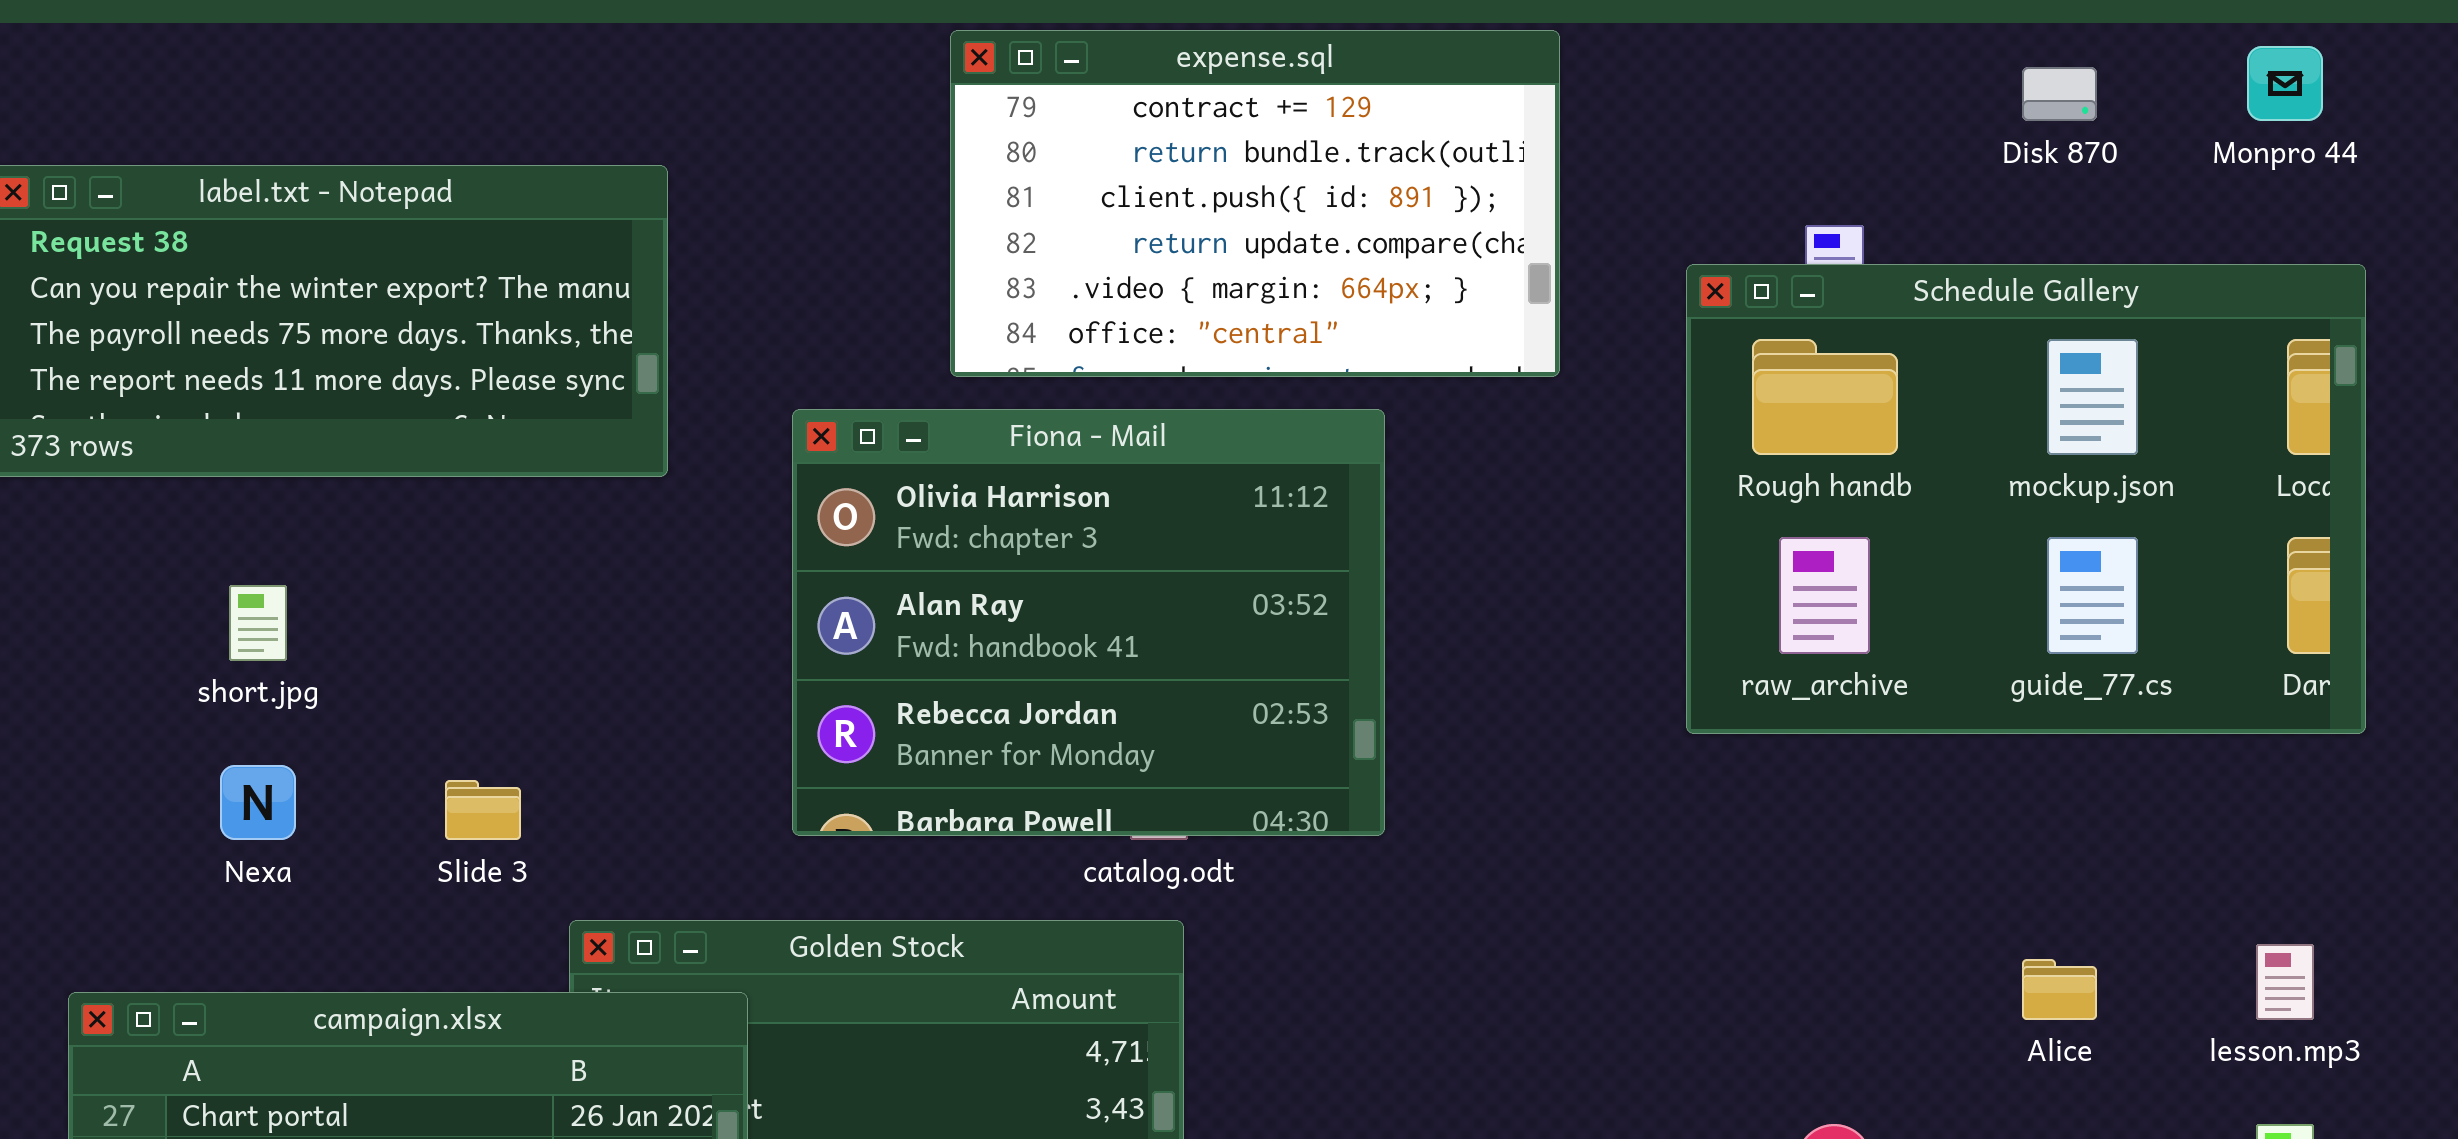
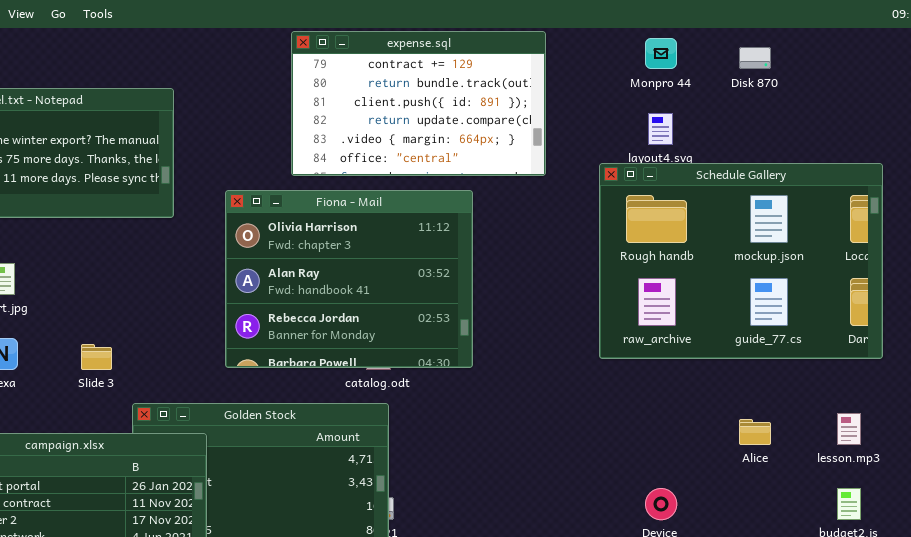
Monpro 44: [2247,46,2323,121] -> [645,38,677,69], moved
Schedule Gallery: [1686,264,2366,734] -> [599,163,883,359], moved

